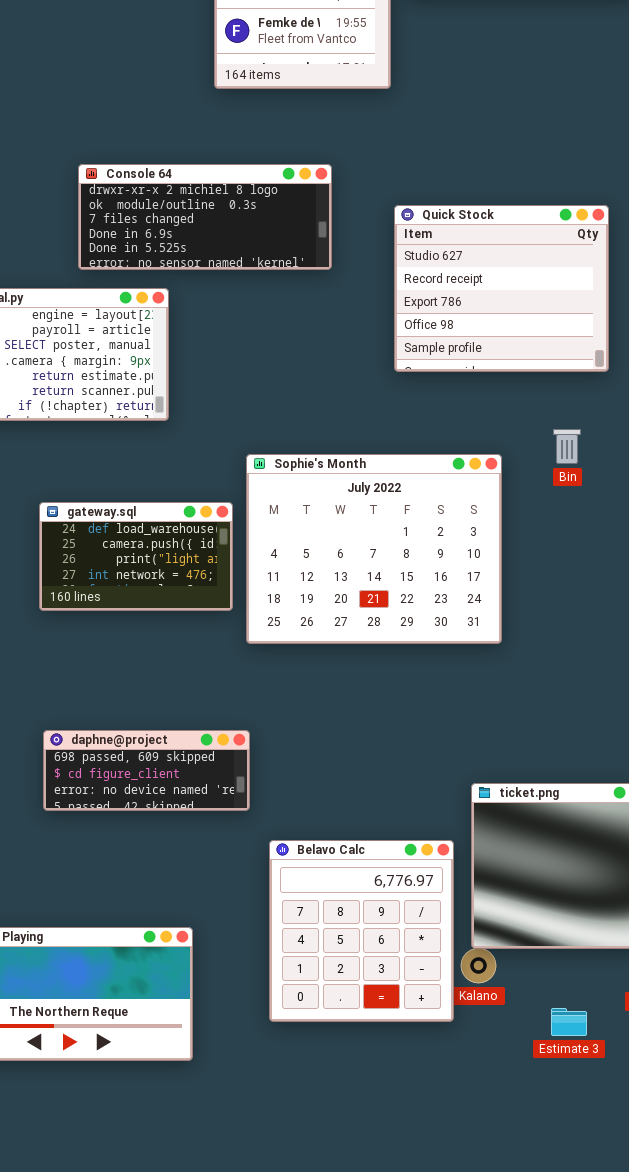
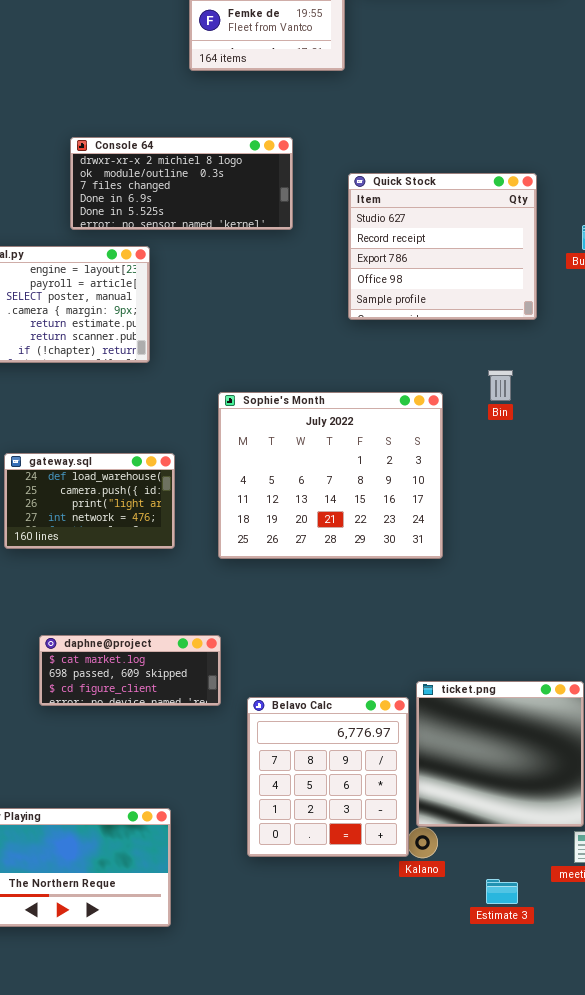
gateway.sql: [39,502,233,611] -> [4,453,175,549], moved
daphne@project: [43,730,250,811] -> [39,635,221,706], scrolled up 1 row
Belavo Calc: [269,840,454,1022] -> [247,697,409,857], moved

